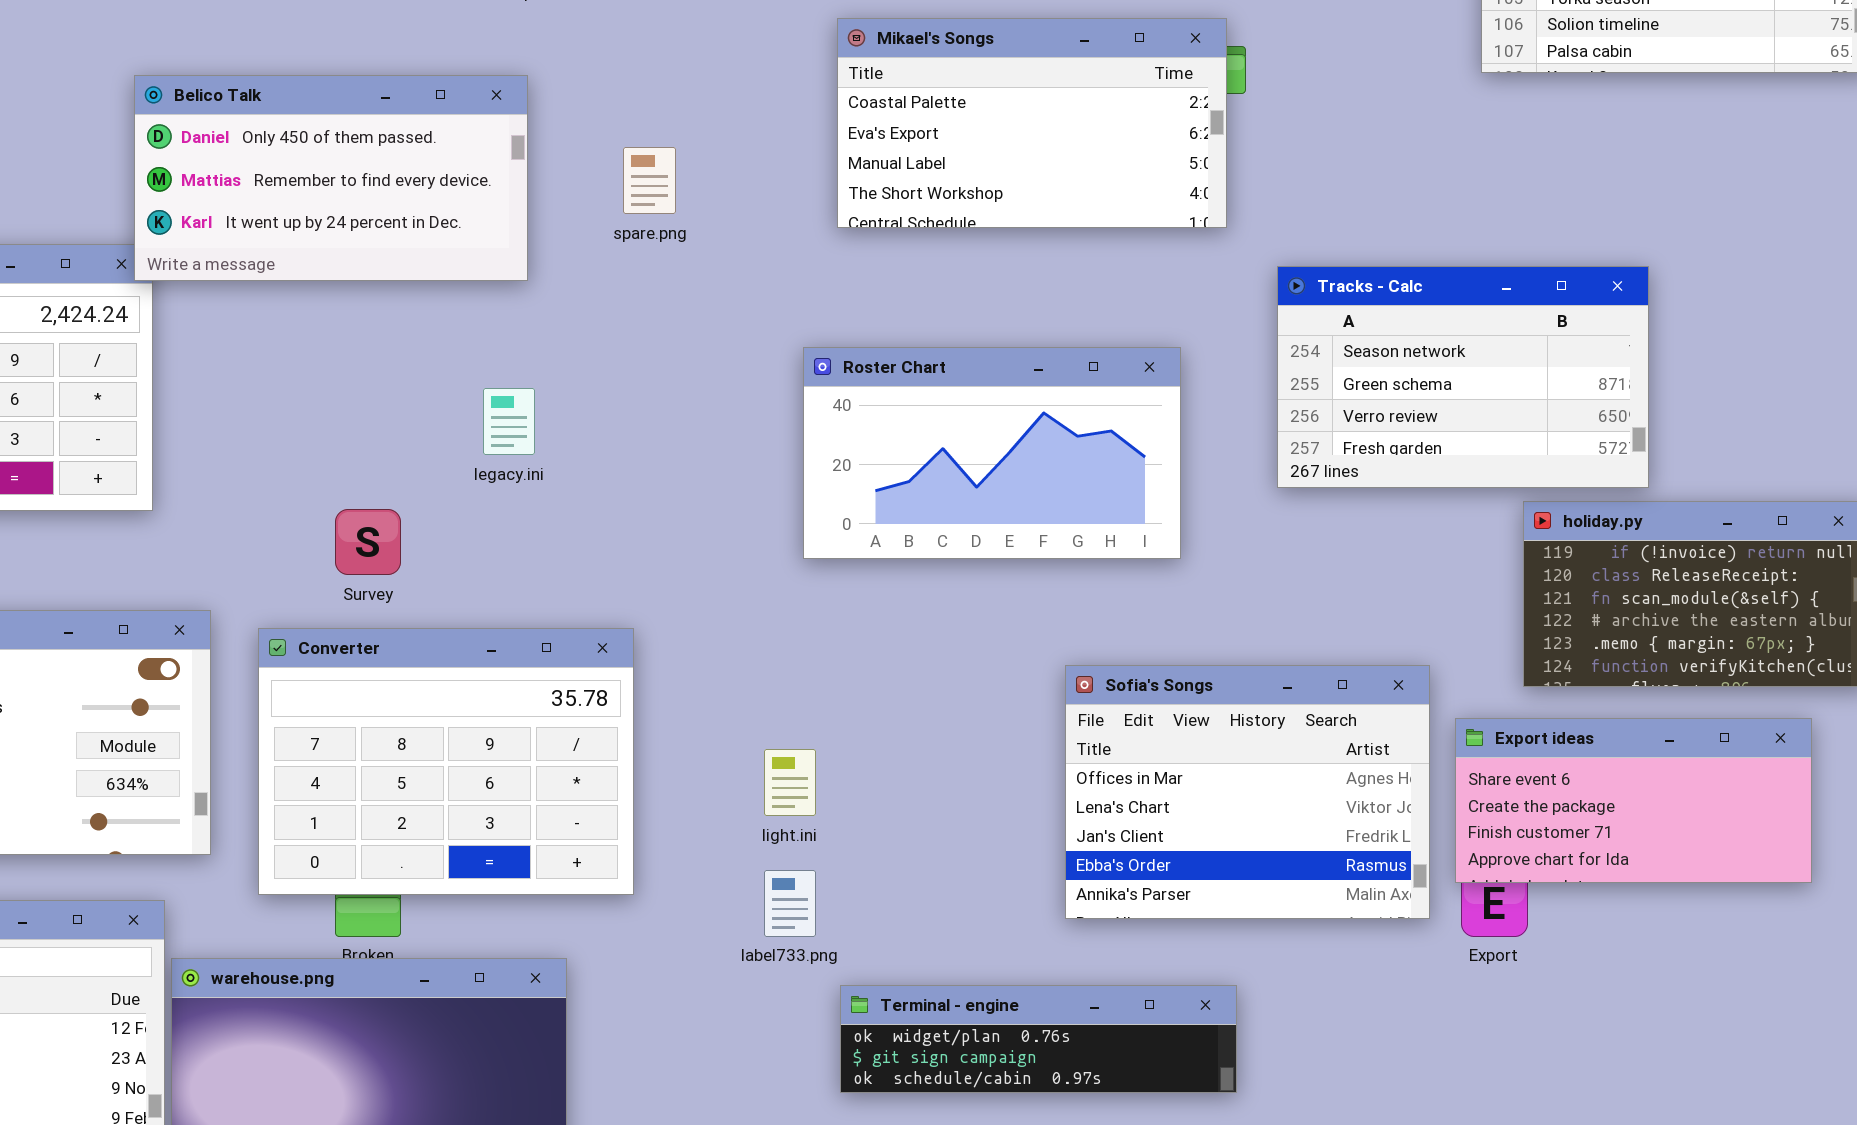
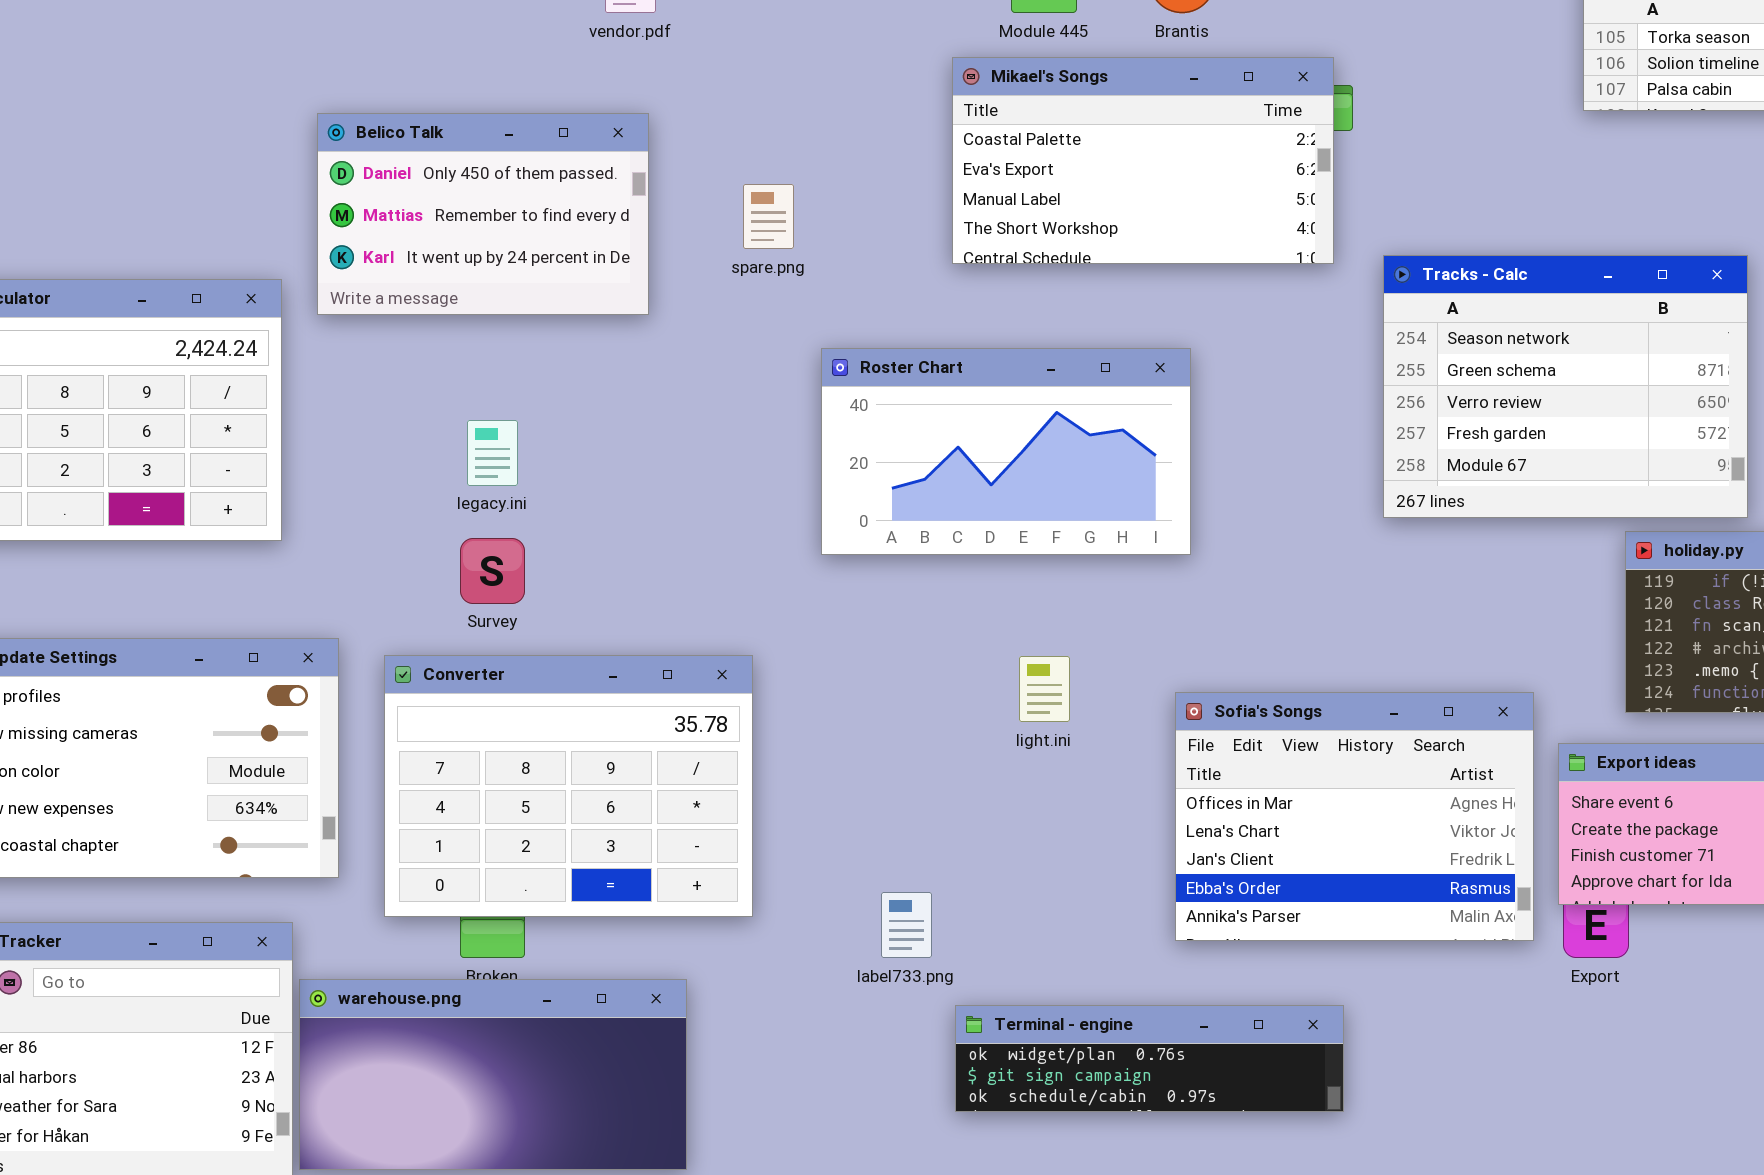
Belico Talk: [134,75,528,281] -> [317,113,649,315], resized
Tracks - Calc: [1277,266,1649,488] -> [1383,255,1748,518], resized
Roster Chart: [803,347,1181,559] -> [821,348,1191,555], moved
legacy.ini: [483,388,535,455] -> [467,420,518,486], moved
light.ini: [764,749,816,816] -> [1019,656,1070,722], moved

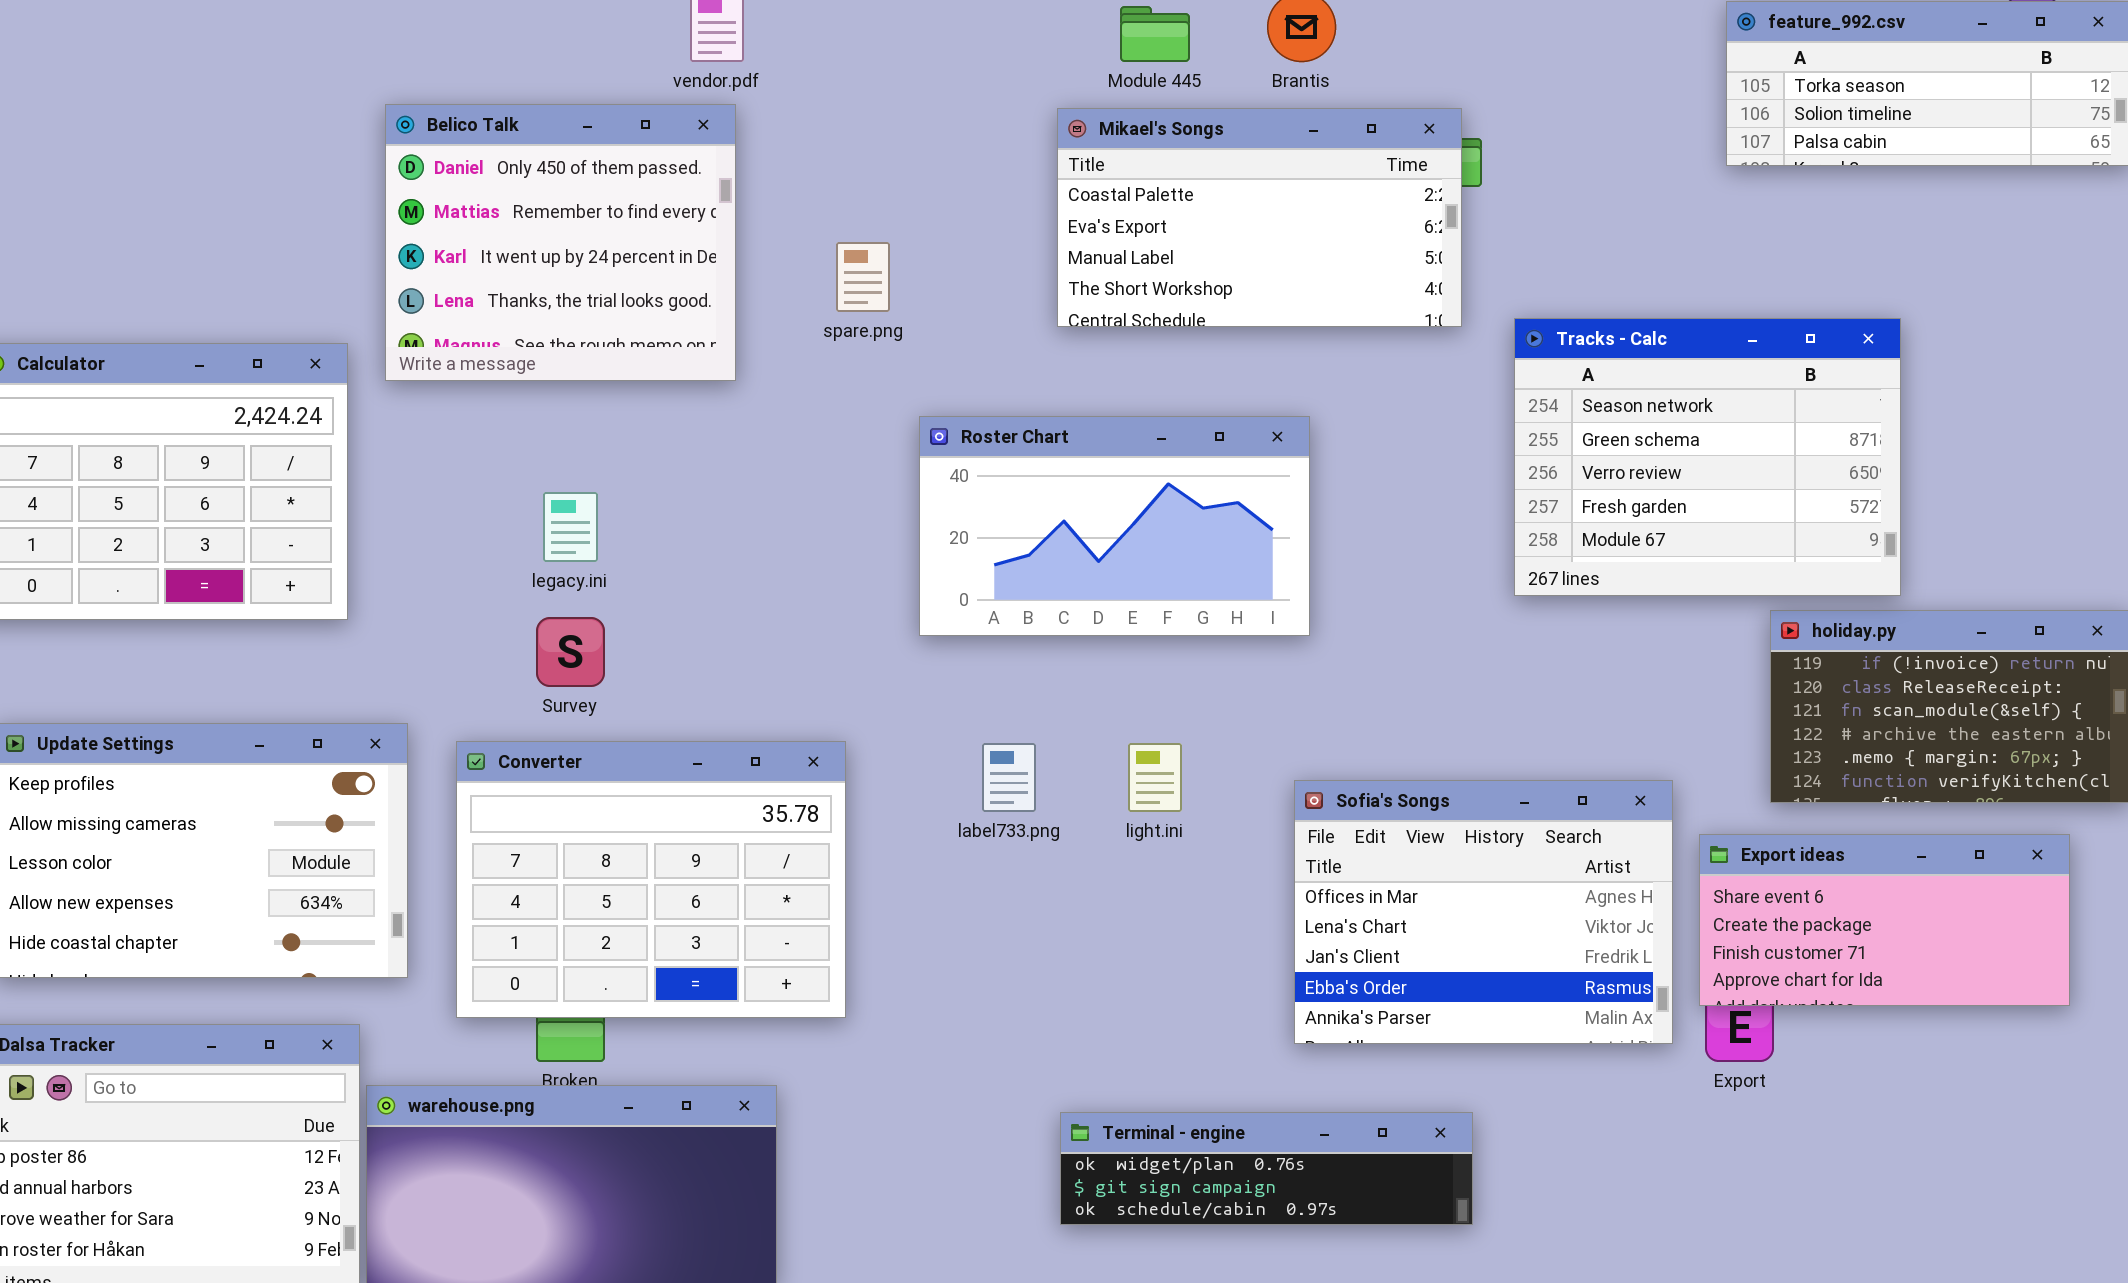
Belico Talk: [317,113,649,315] -> [385,104,736,381], resized
label733.png: [881,892,932,958] -> [982,743,1036,812], moved

